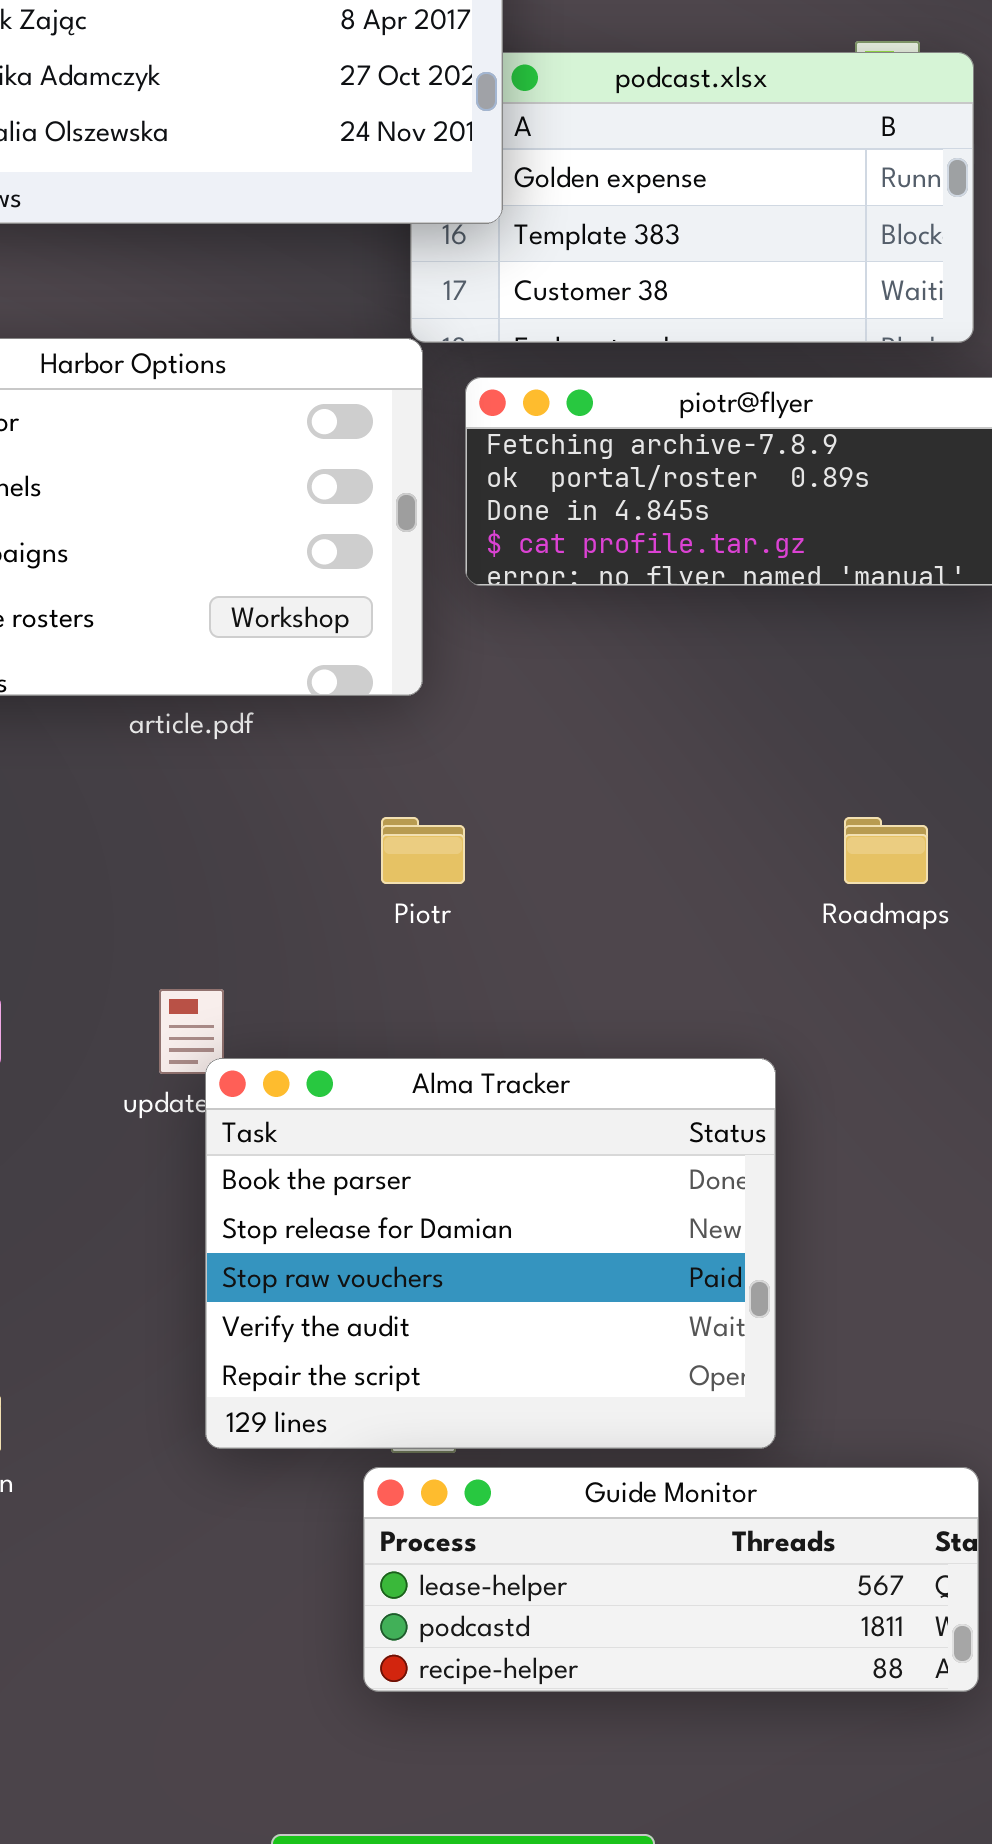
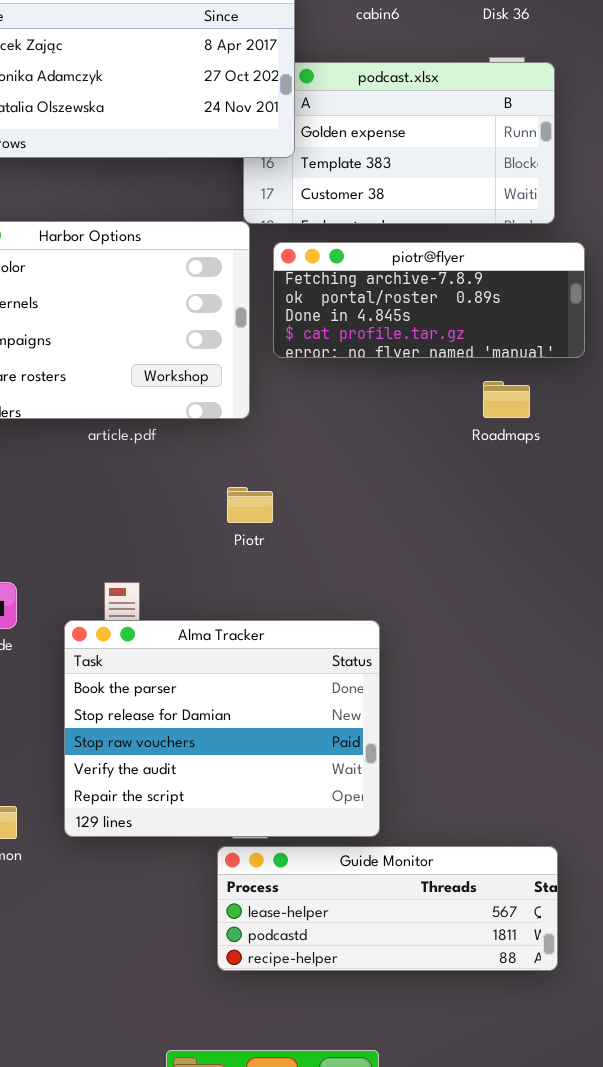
Roadmaps: [844,817,928,884] -> [483,381,530,418], moved
Alma Tracker: [205,1058,776,1449] -> [64,620,380,837], moved

